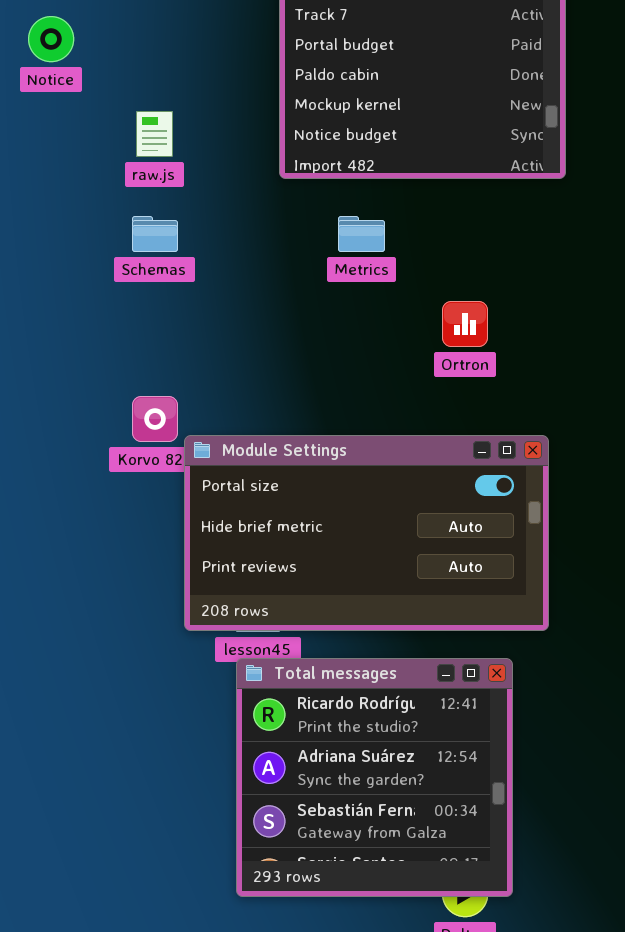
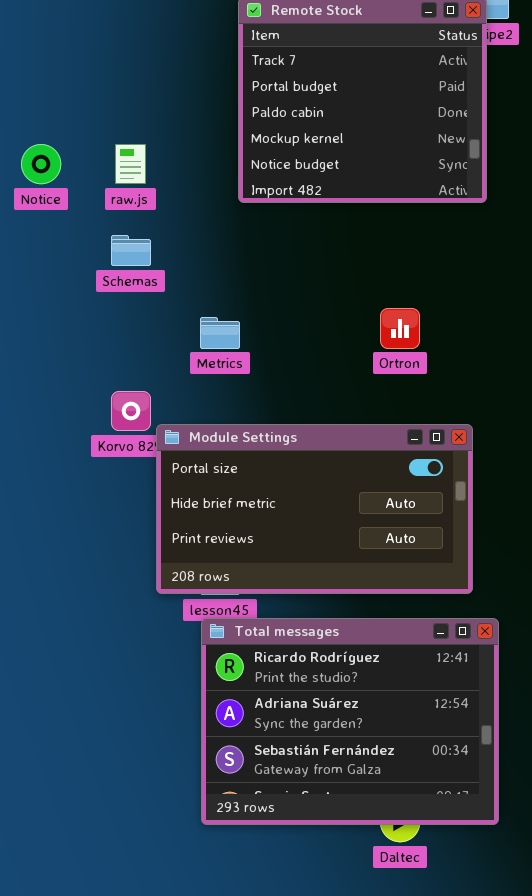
Notice: [28,16,74,62] -> [21,144,61,184], moved
Metrics: [338,216,385,252] -> [200,317,240,349], moved
Total messages: [236,658,513,897] -> [201,618,499,825], resized

